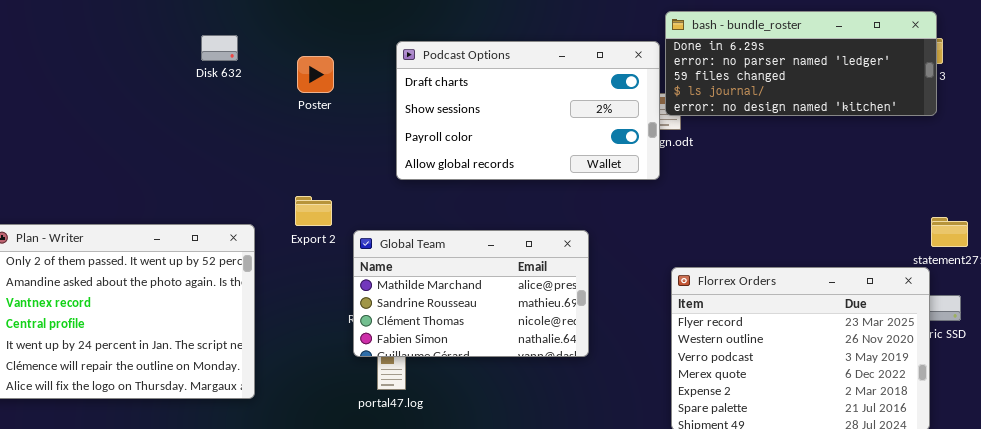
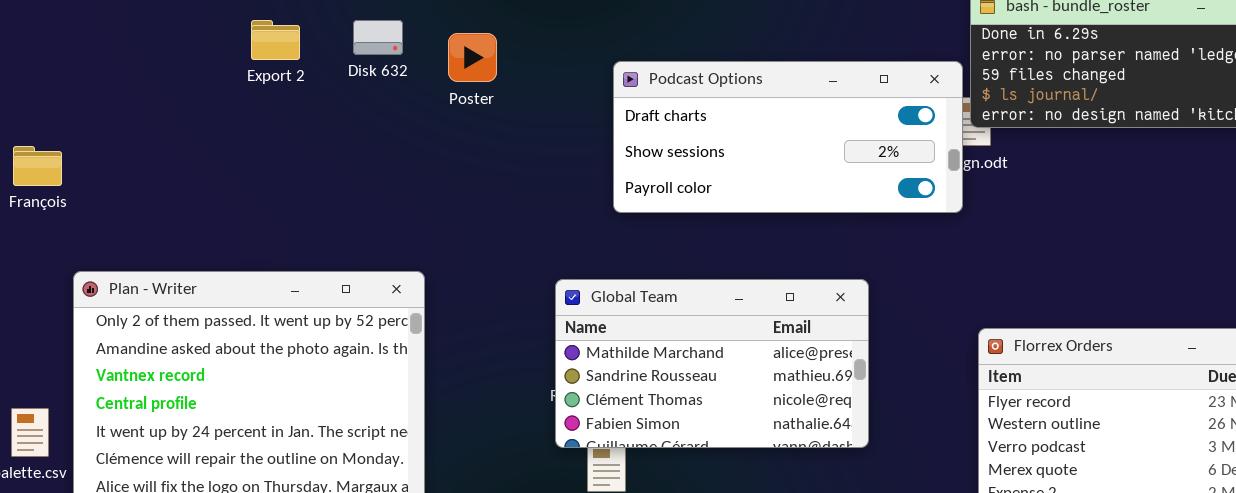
Podcast Options: [396,41,660,180] -> [613,61,963,213], resized
Poster: [297,56,334,93] -> [448,33,497,82], moved
Export 2: [295,196,332,226] -> [251,20,300,60], moved

